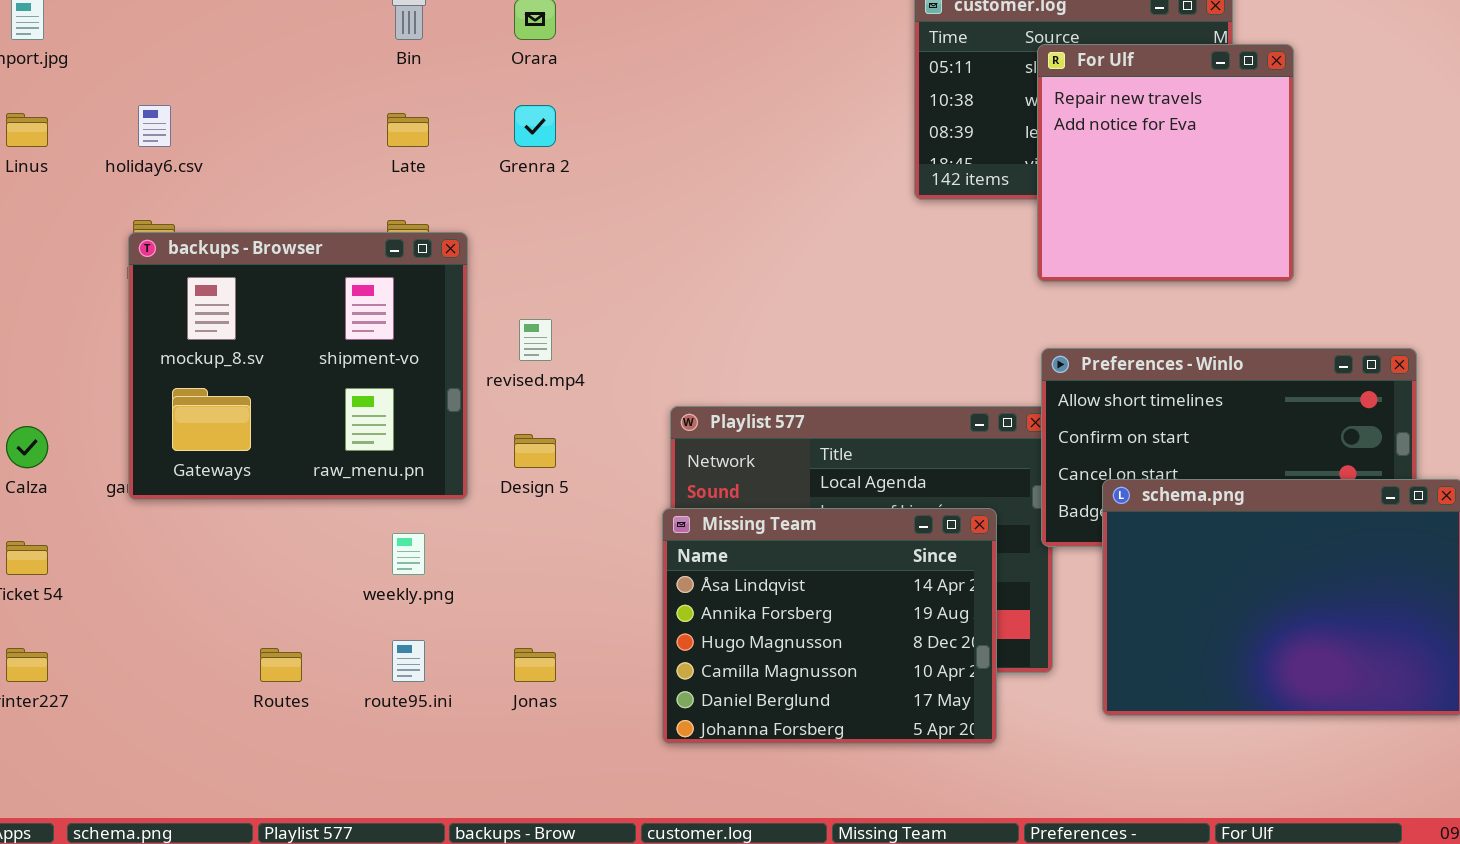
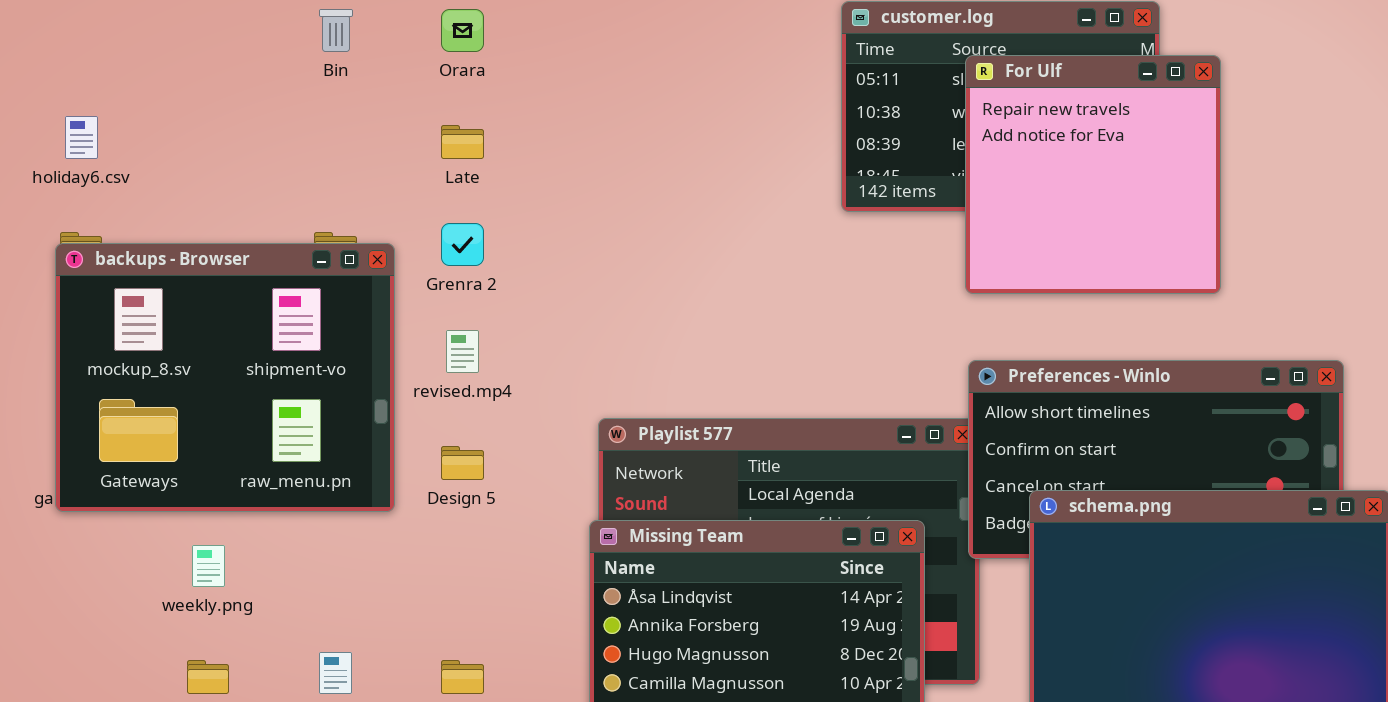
Grenra 2: [514,105,556,147] -> [441,223,484,266], moved
Late: [387,113,429,147] -> [441,125,484,159], moved
weekly.png: [392,533,425,575] -> [192,545,225,587], moved

